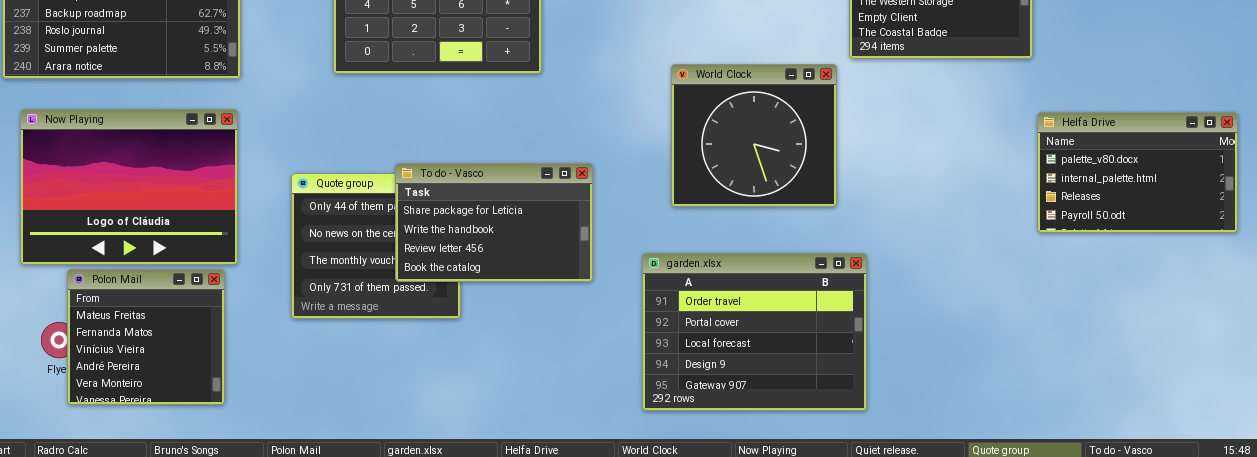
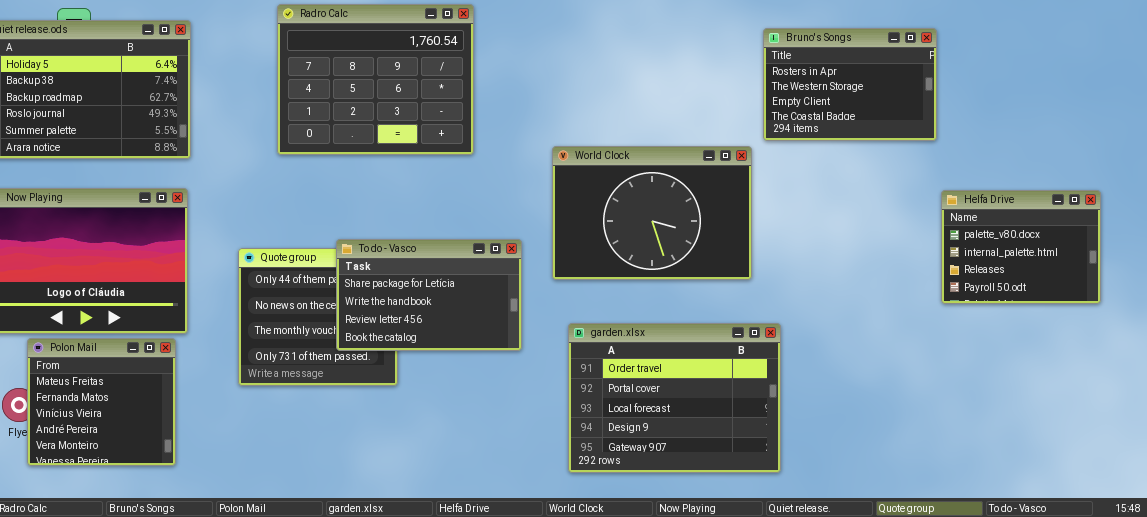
World Clock: [671,64,837,207] -> [552,146,752,280], resized
Helfa Drive: [1037,112,1238,233] -> [941,190,1101,304], resized

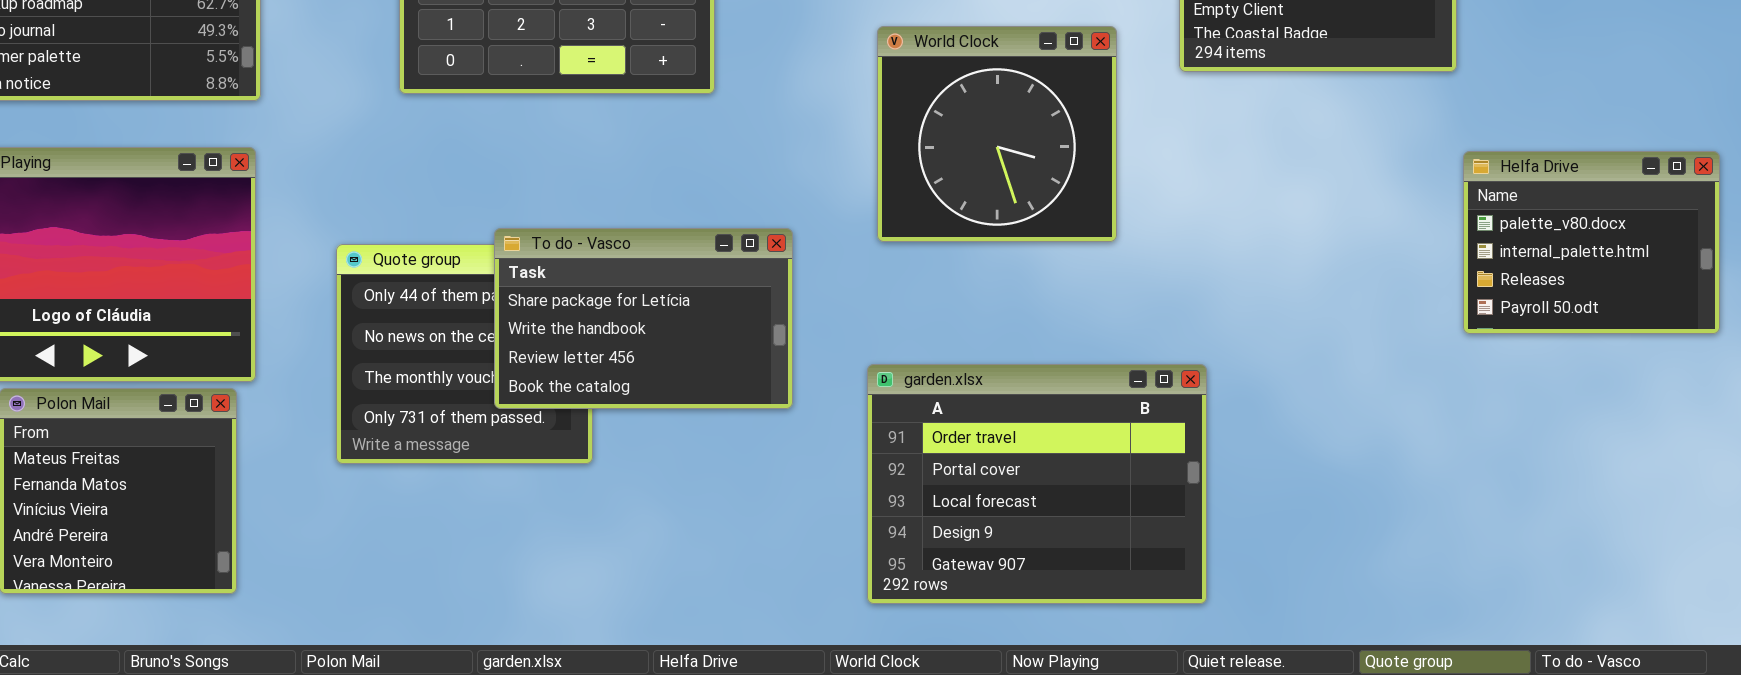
World Clock: [552,146,752,280] -> [877,26,1117,242], moved, resized

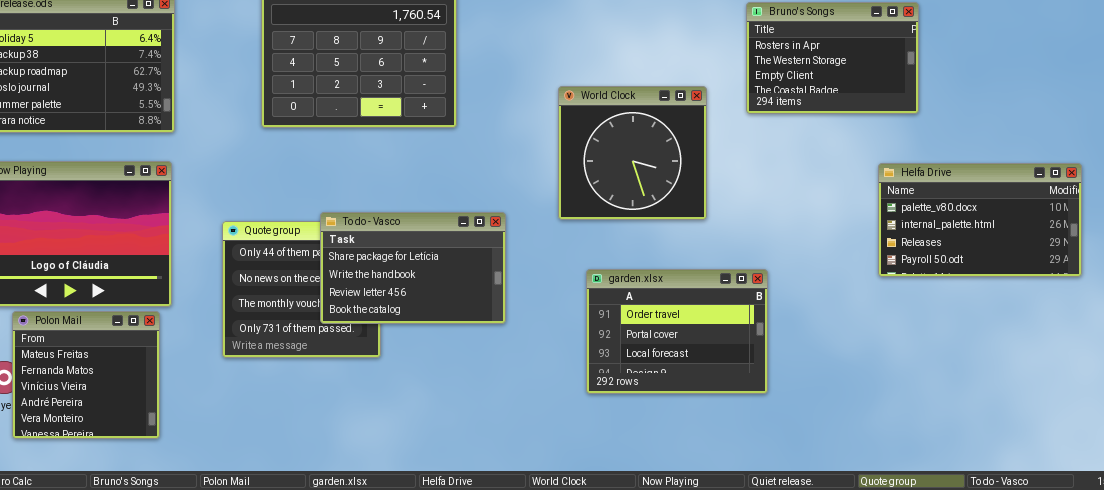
Helfa Drive: [1463,151,1720,334] -> [878,163,1082,277], resized
garden.xlsx: [867,364,1207,604] -> [586,269,768,394], moved, resized

